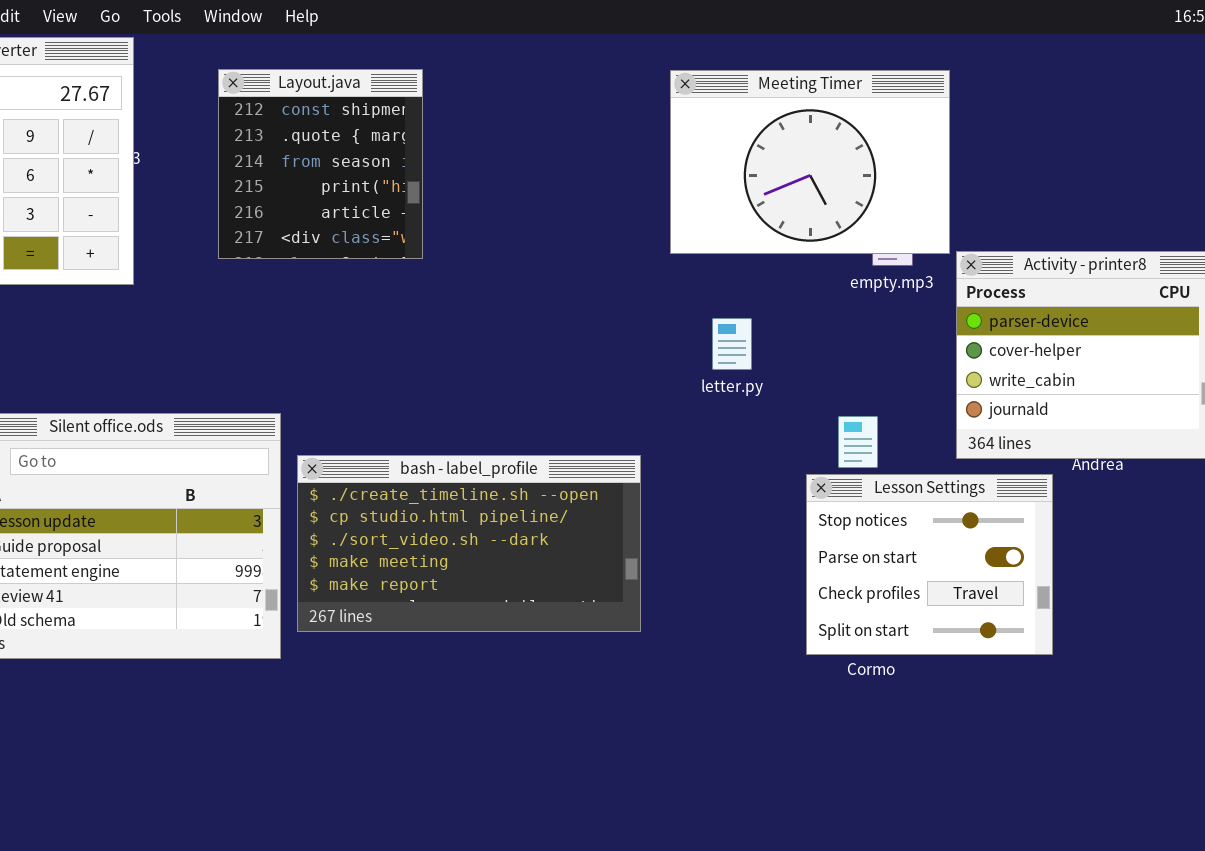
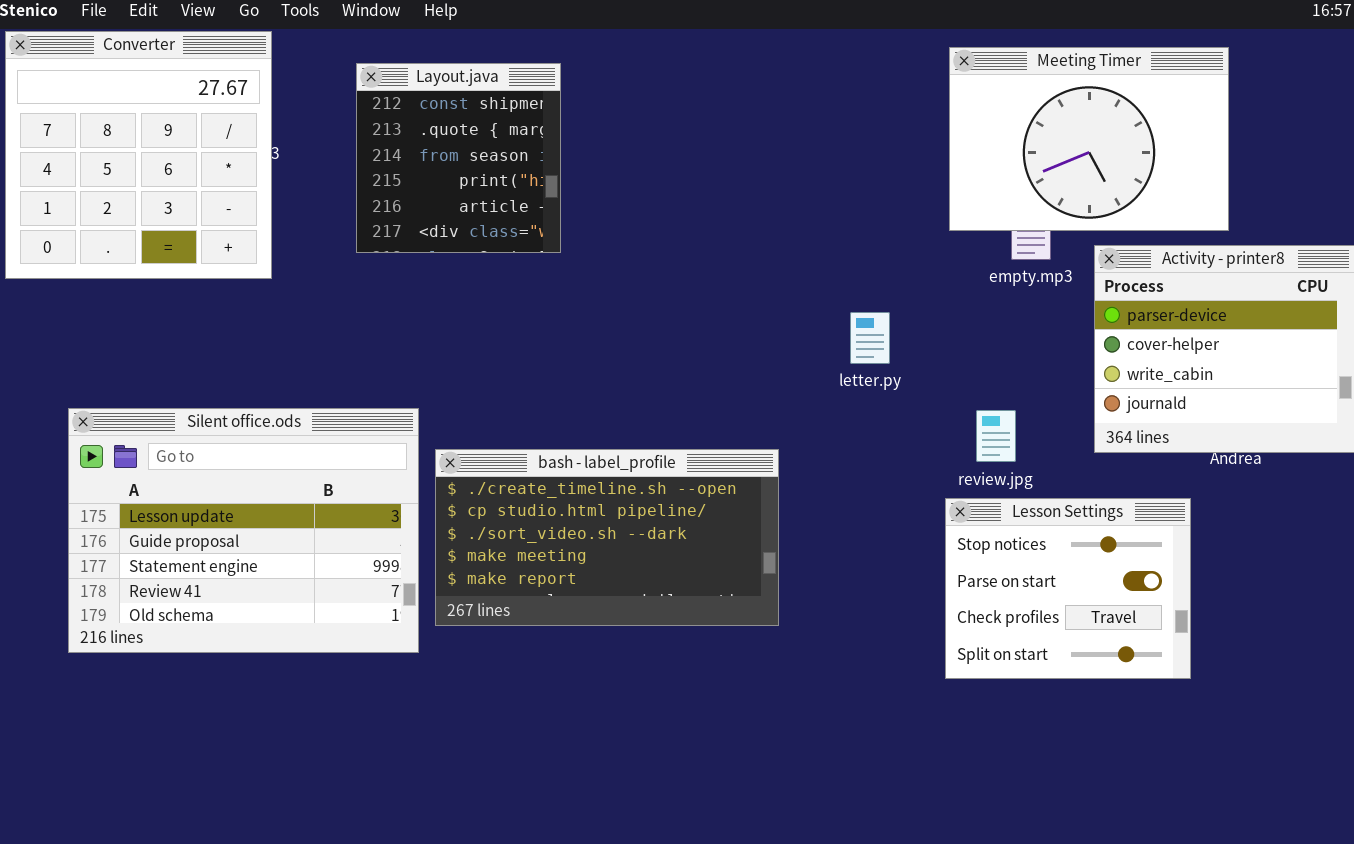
Meeting Timer: [670,70,950,254] -> [949,47,1229,231], moved
Lesson Settings: [806,474,1053,655] -> [945,498,1191,679], moved

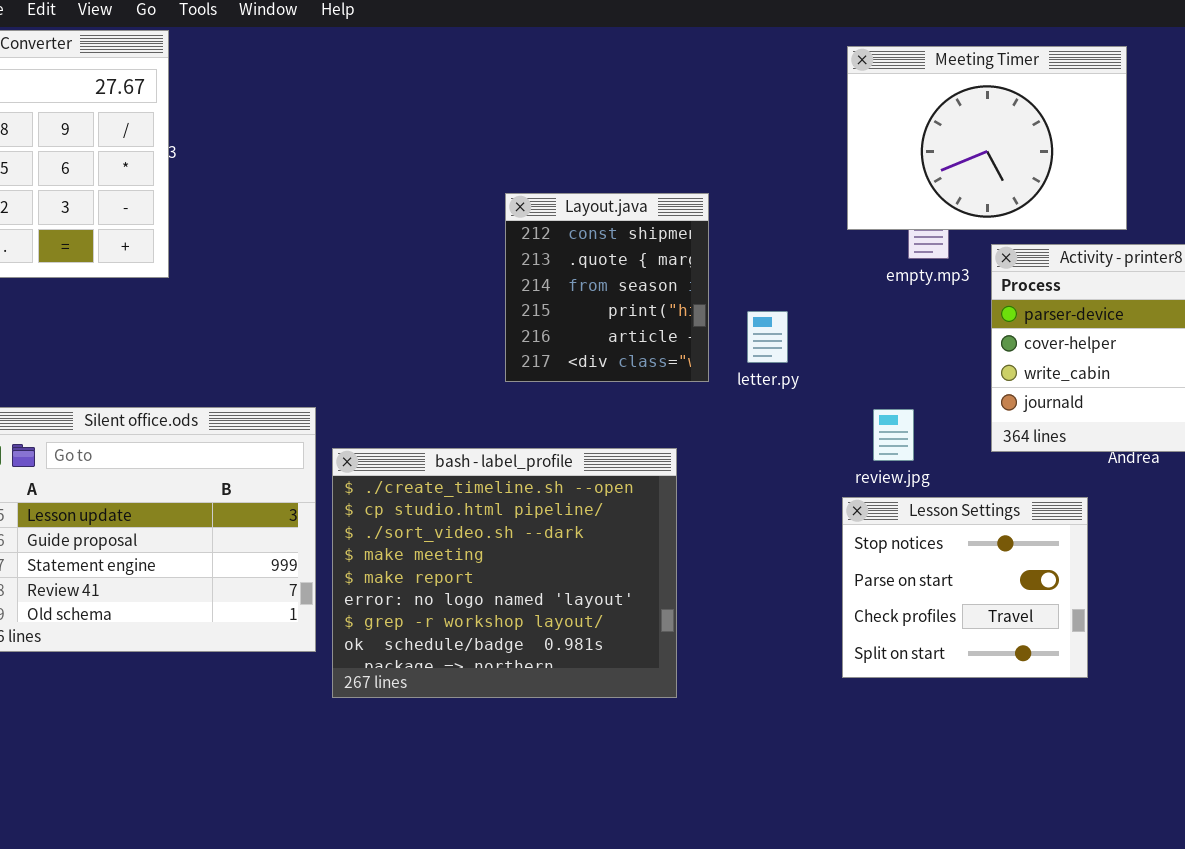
Layout.java: [356,63,561,253] -> [505,193,709,382], moved
bash - label_profile: [435,449,779,626] -> [332,448,677,698], resized

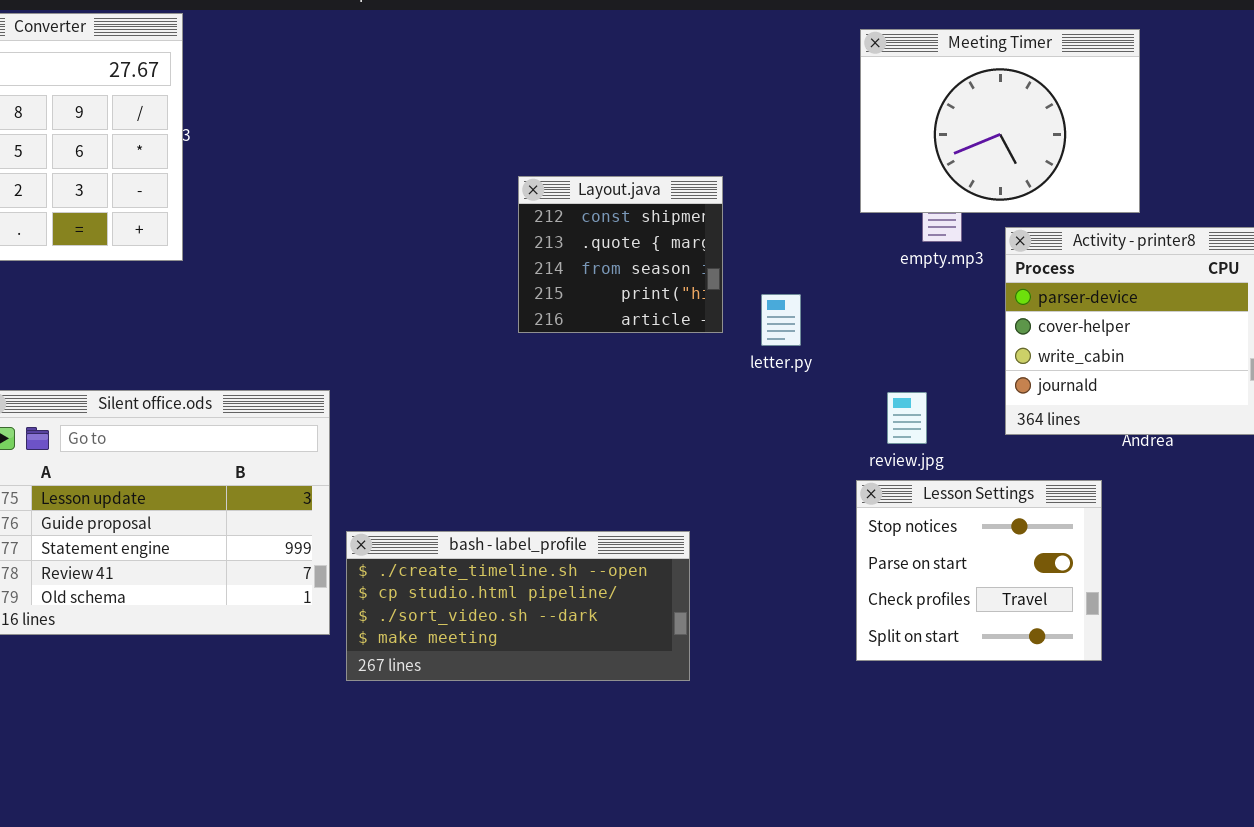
Layout.java: [505,193,709,382] -> [518,176,723,333], resized
bash - label_profile: [332,448,677,698] -> [346,531,690,681], resized

